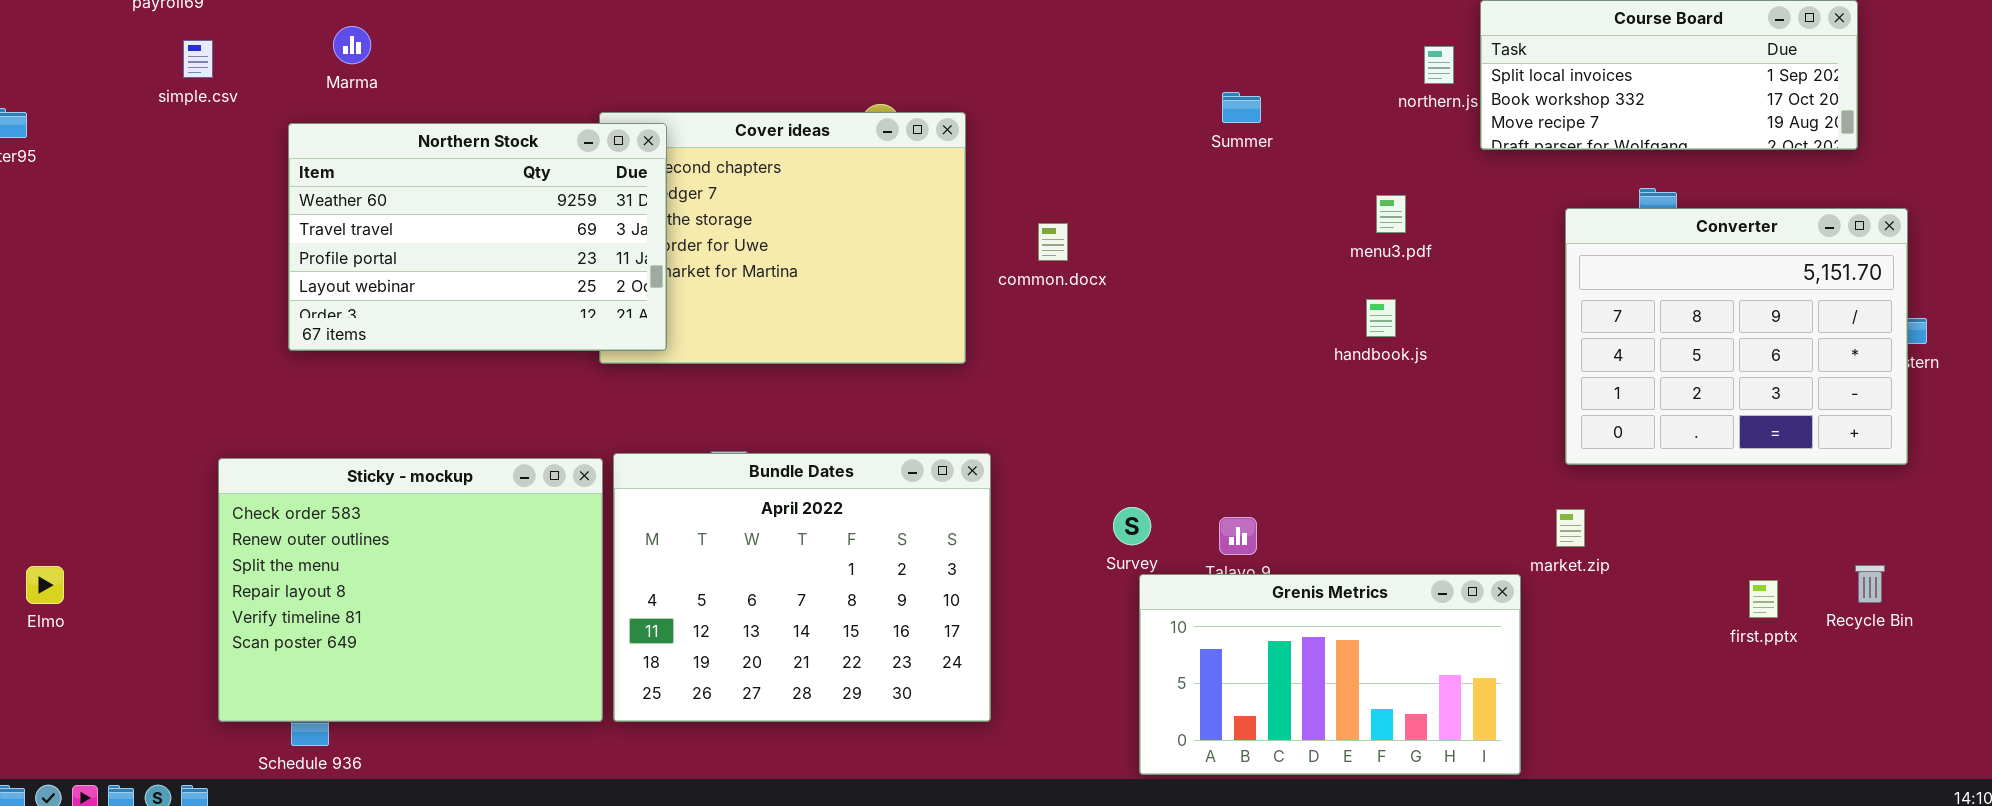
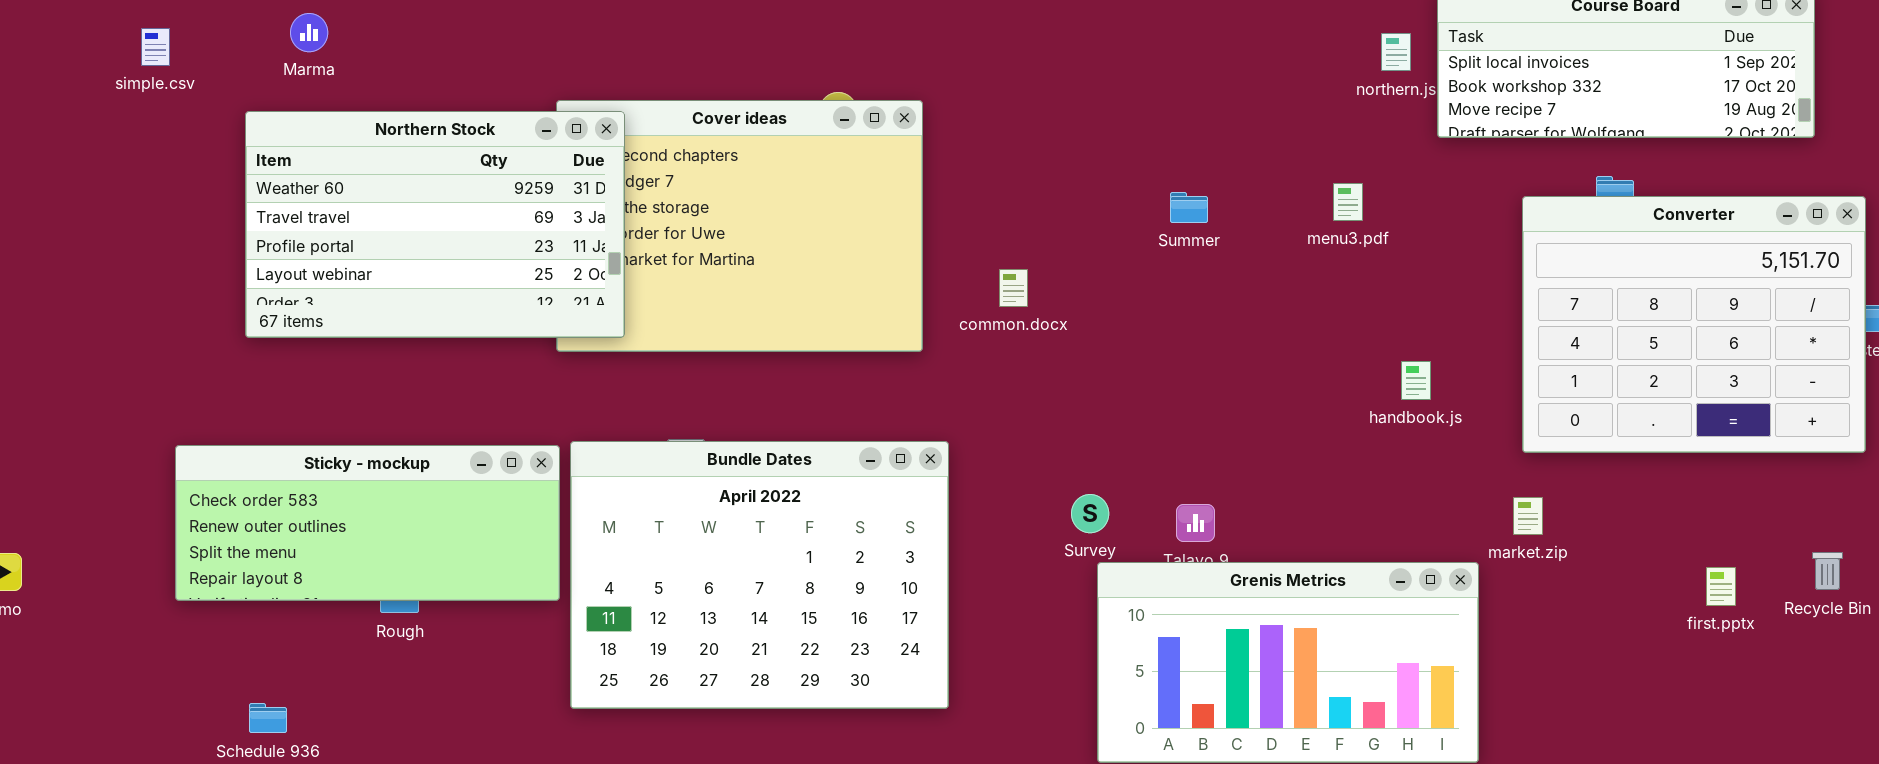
Summer: [1222,92,1261,123] -> [1170,192,1208,223], moved
common.docx: [1038,223,1068,261] -> [999,269,1028,307], moved
handbook.js: [1366,299,1396,337] -> [1401,361,1431,400], moved
Sticky - mockup: [218,458,603,722] -> [175,445,560,601], resized

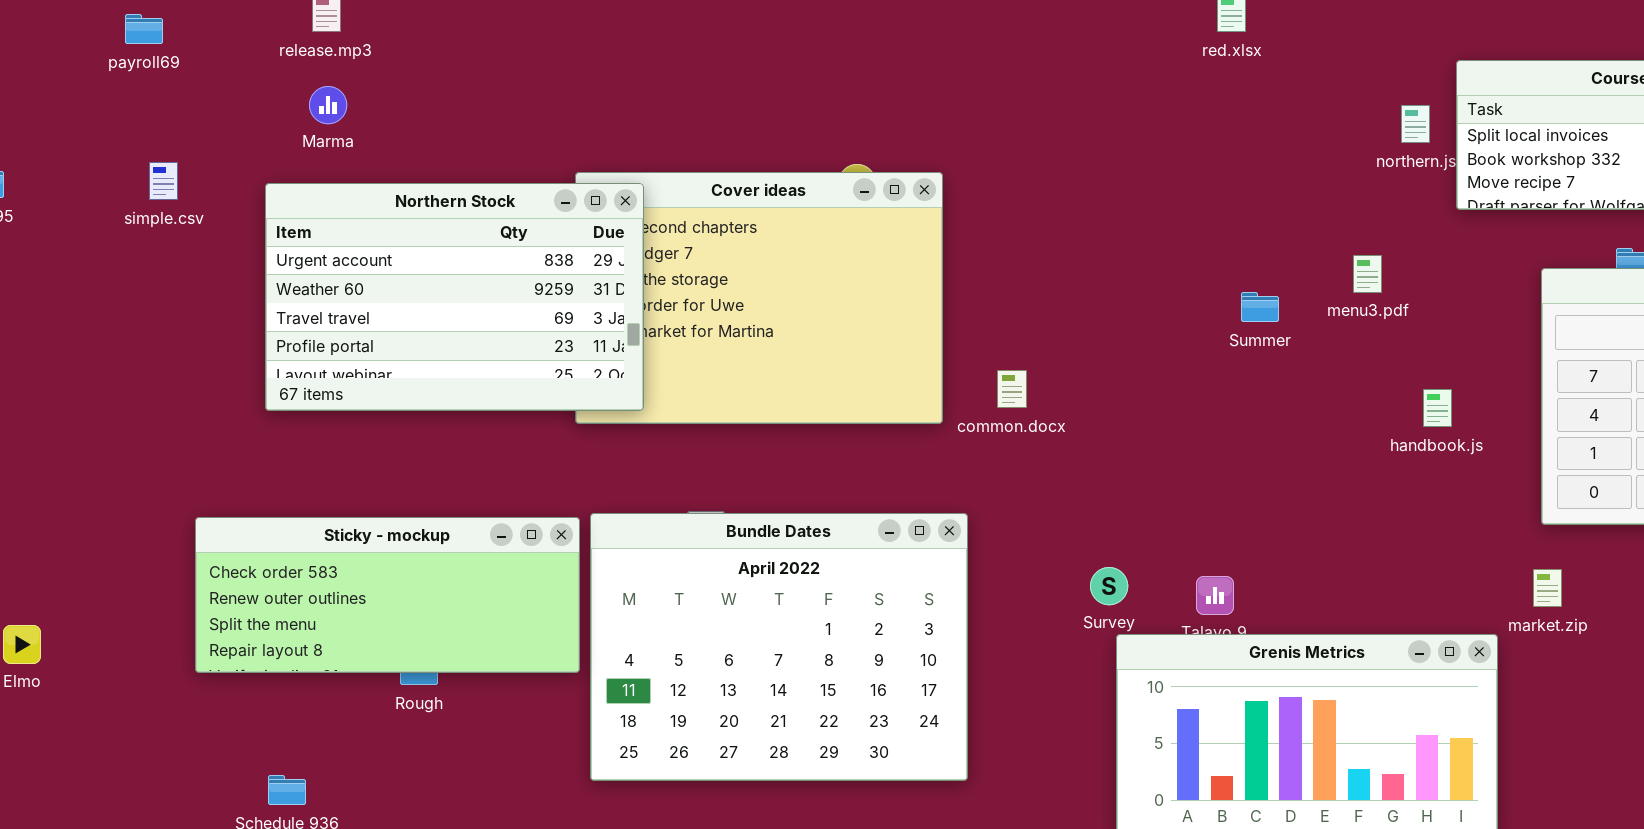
simple.csv: [141,28,170,66] -> [149,162,178,200], moved
Northern Stock: [245,111,625,338] -> [265,183,644,411], scrolled up 1 row
Summer: [1170,192,1208,223] -> [1241,292,1279,322], moved
common.docx: [999,269,1028,307] -> [997,370,1027,408], moved
handbook.js: [1401,361,1431,400] -> [1423,389,1452,427], moved

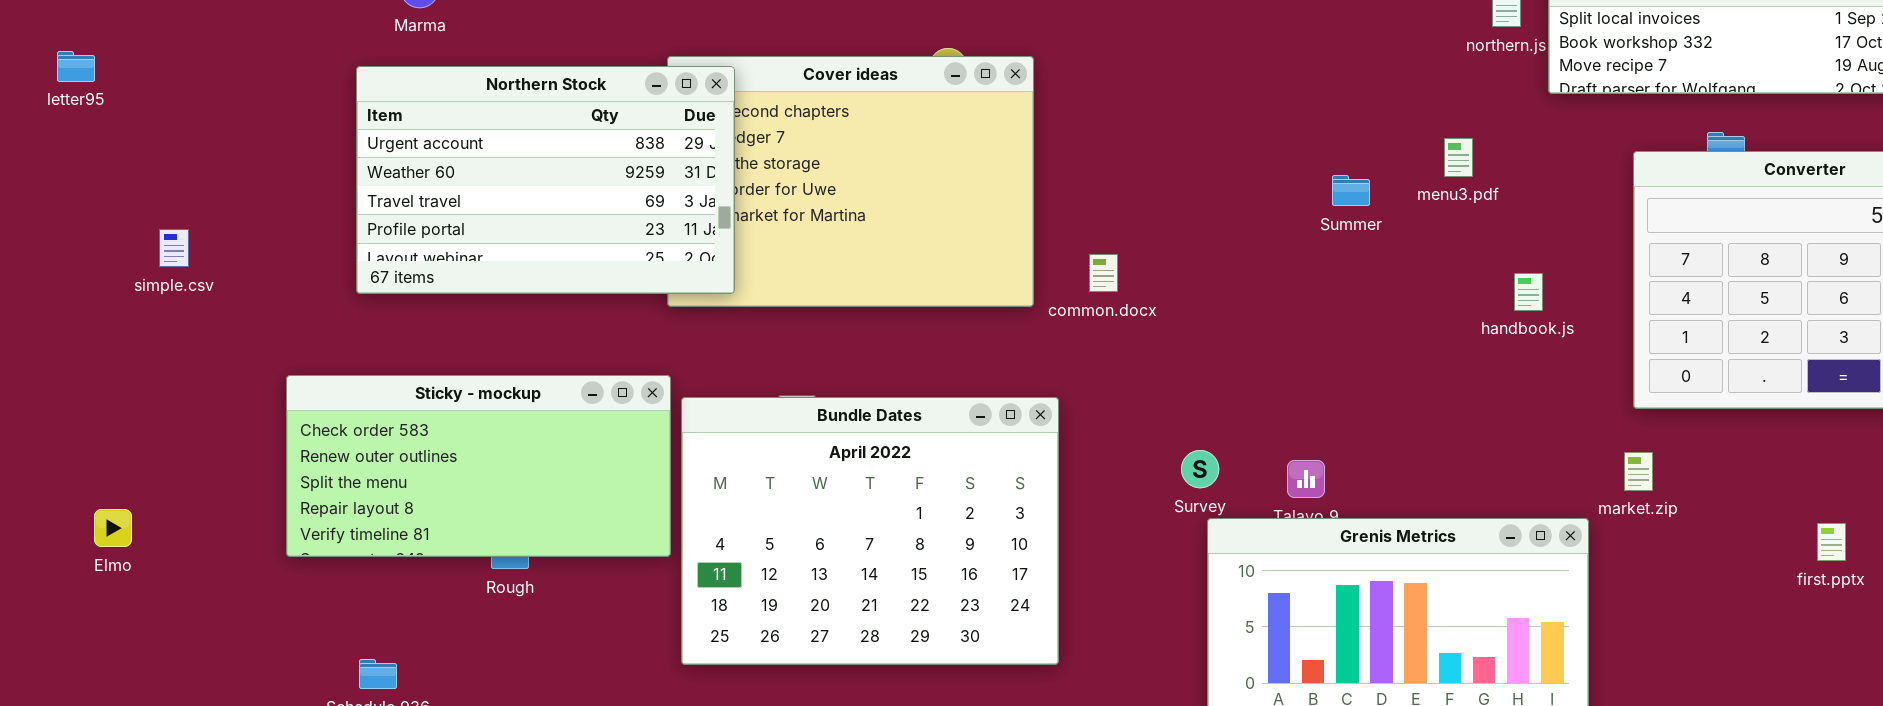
simple.csv: [149,162,178,200] -> [159,229,189,267], moved
Sticky - mockup: [195,517,580,673] -> [286,375,671,557], resized

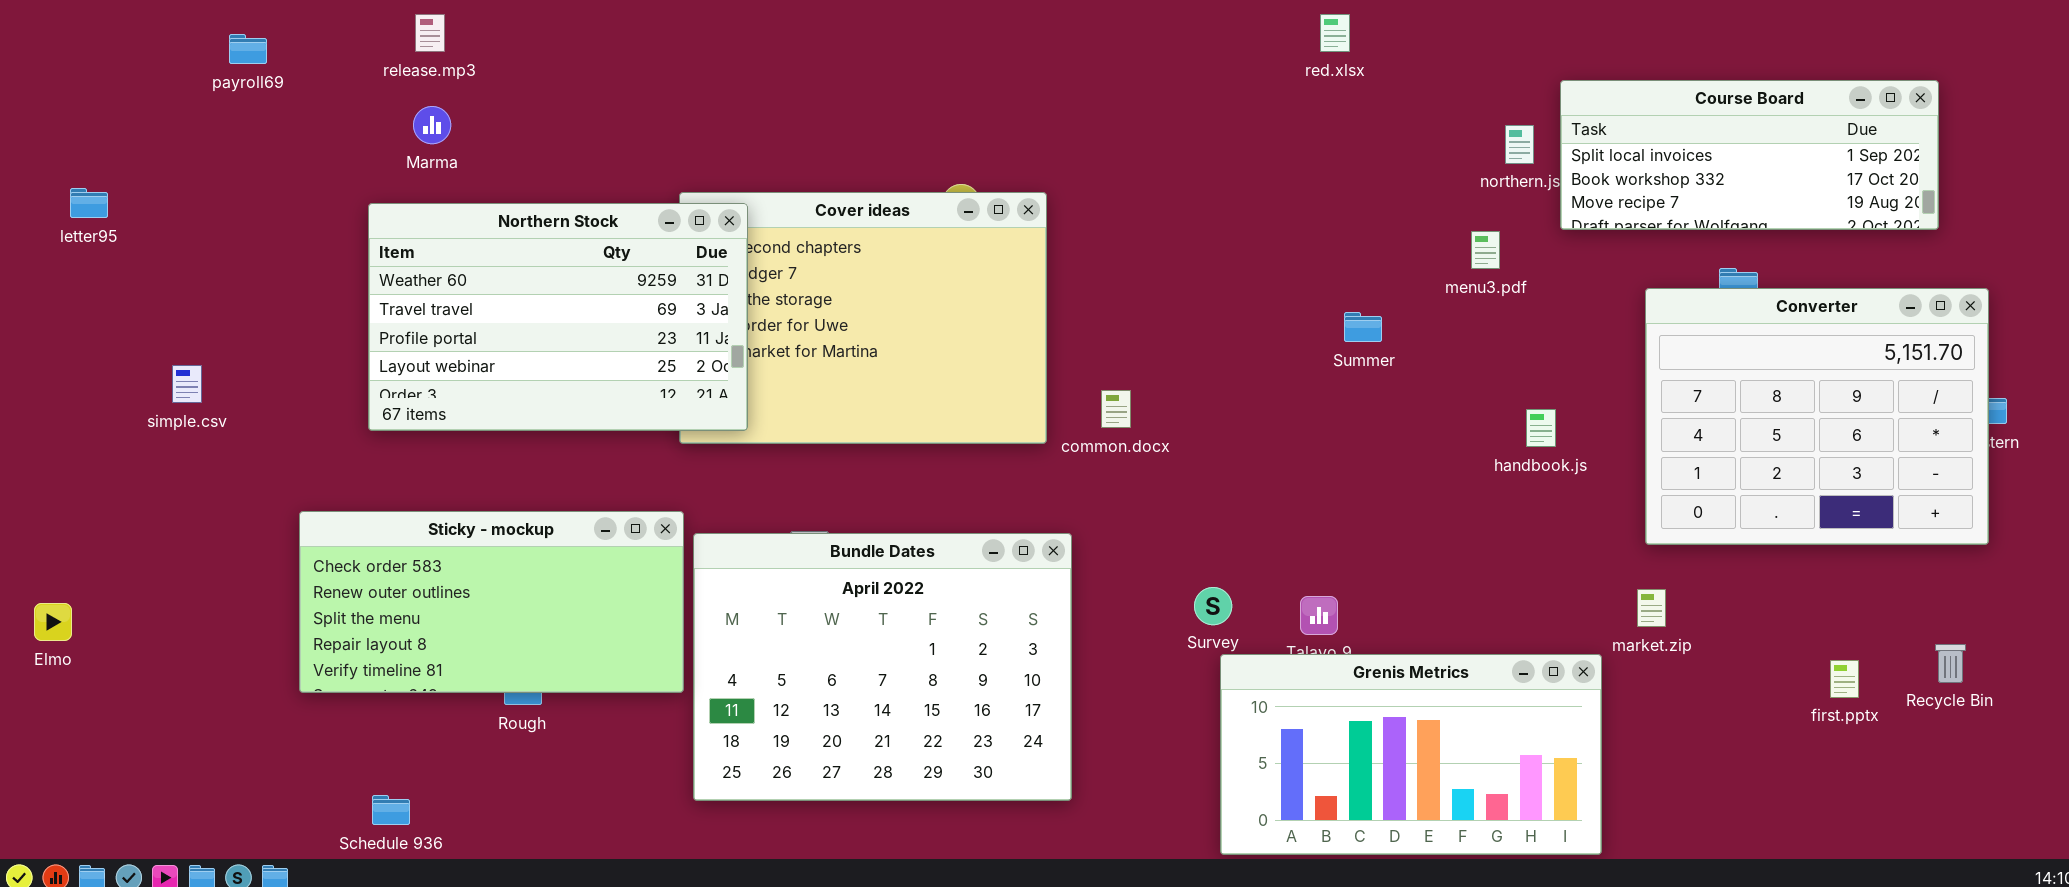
Northern Stock: [356,66,735,294] -> [368,203,748,431], scrolled down 1 row
menu3.pdf: [1444,138,1473,177] -> [1471,231,1500,269], moved
Elmo: [94,509,132,547] -> [34,603,72,641], moved

